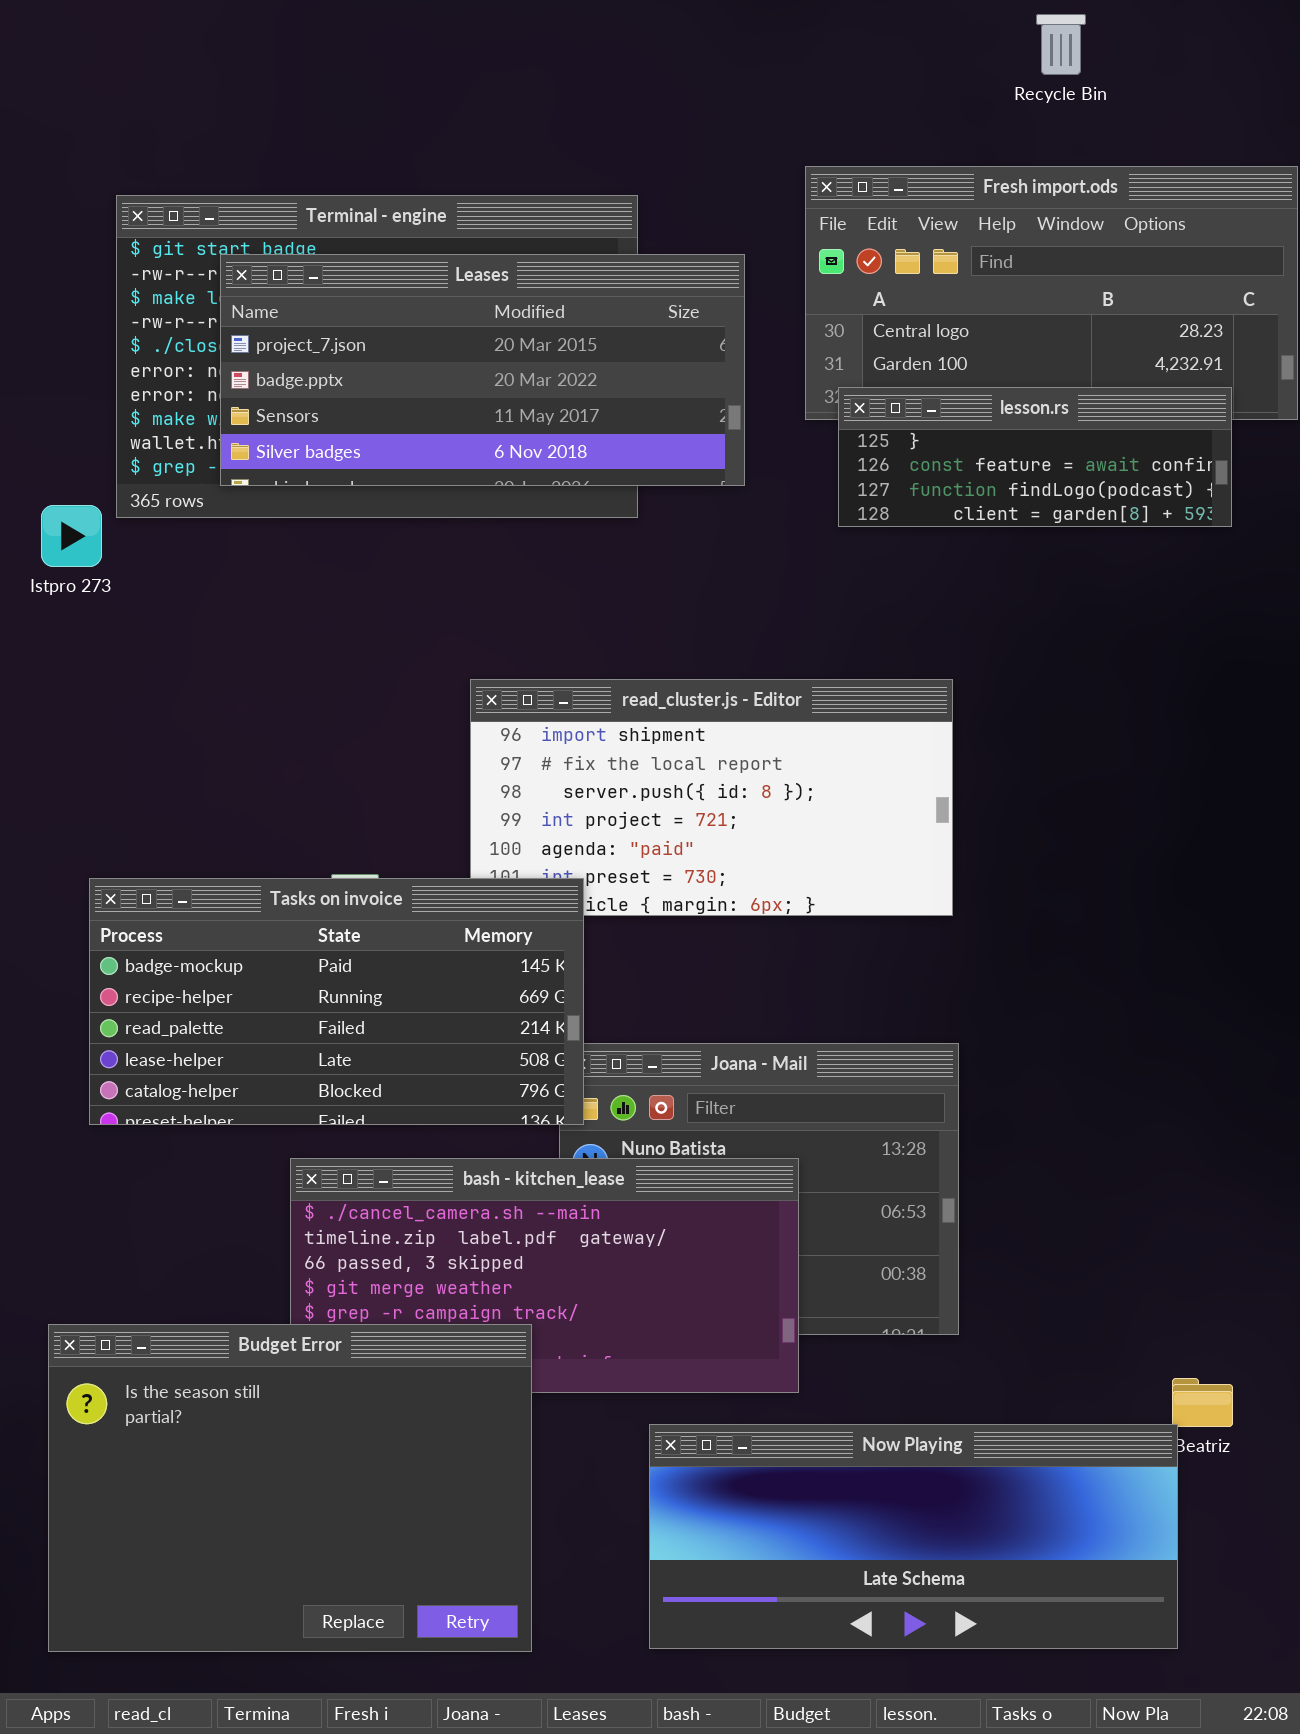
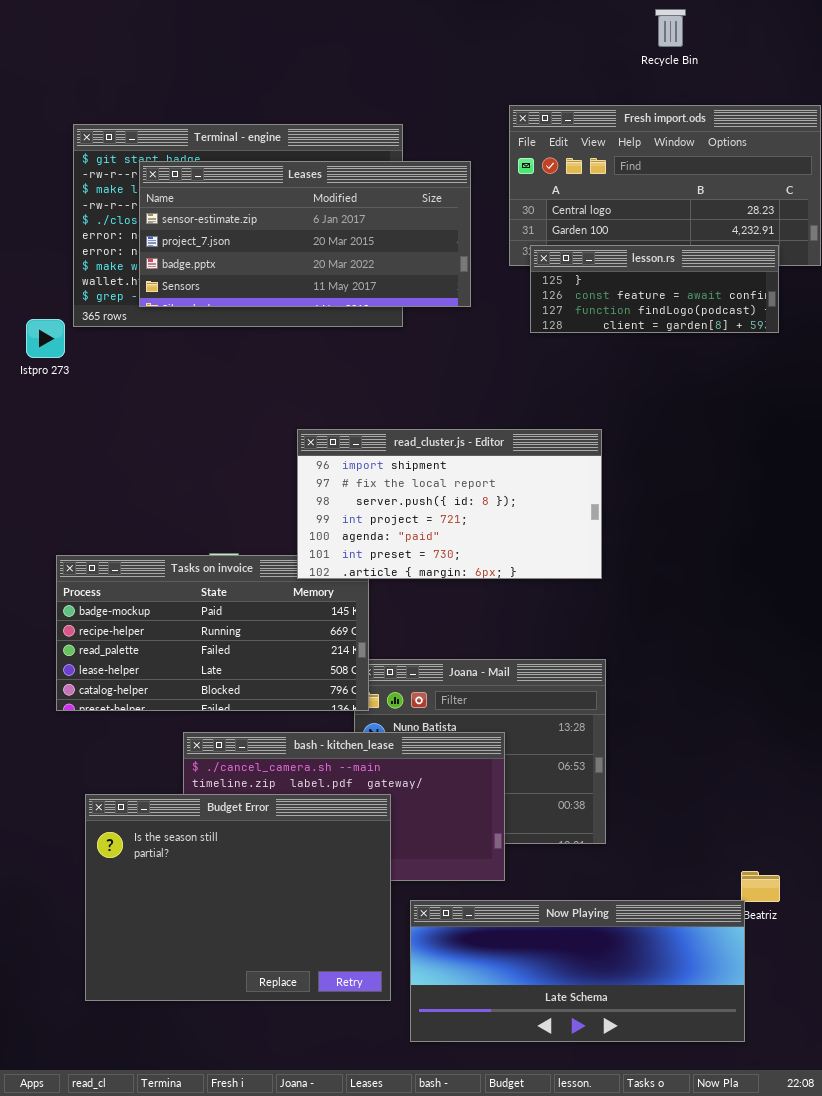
Leases: [220,254,745,486] -> [139,161,471,307], scrolled up 1 row
read_cluster.js - Editor: [470,679,953,916] -> [297,429,602,579], raised
Budget Error: [48,1324,532,1652] -> [85,794,391,1001], moved

